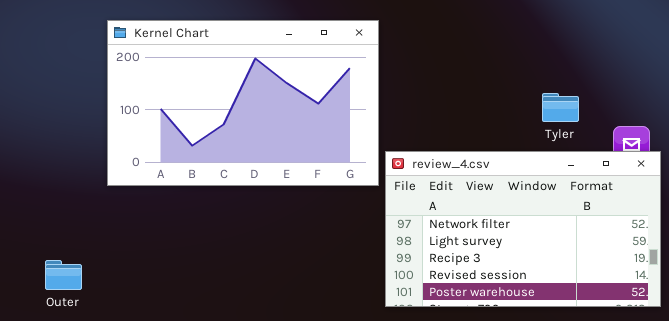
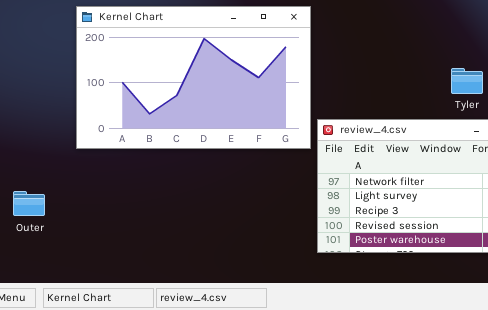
Outer: [45,260,82,290] -> [13,191,45,216], moved

